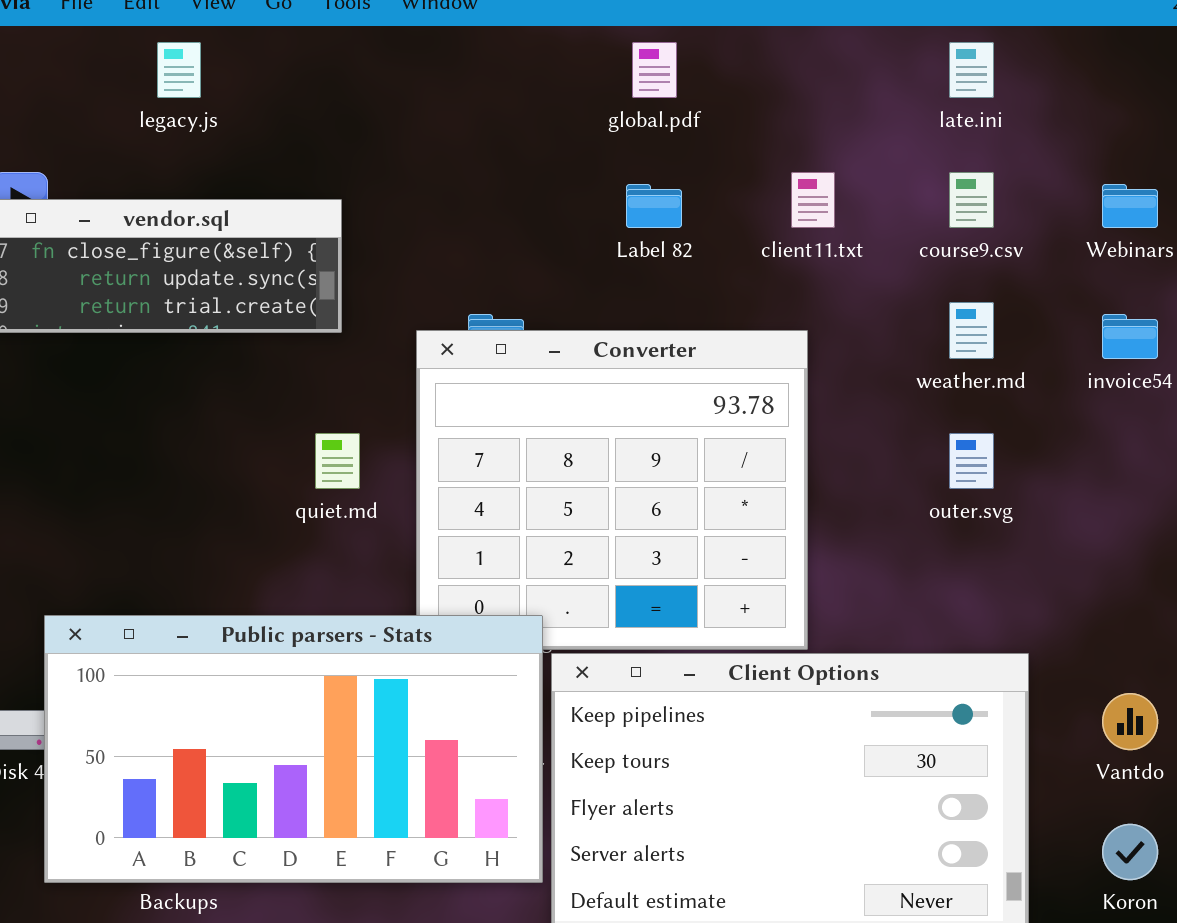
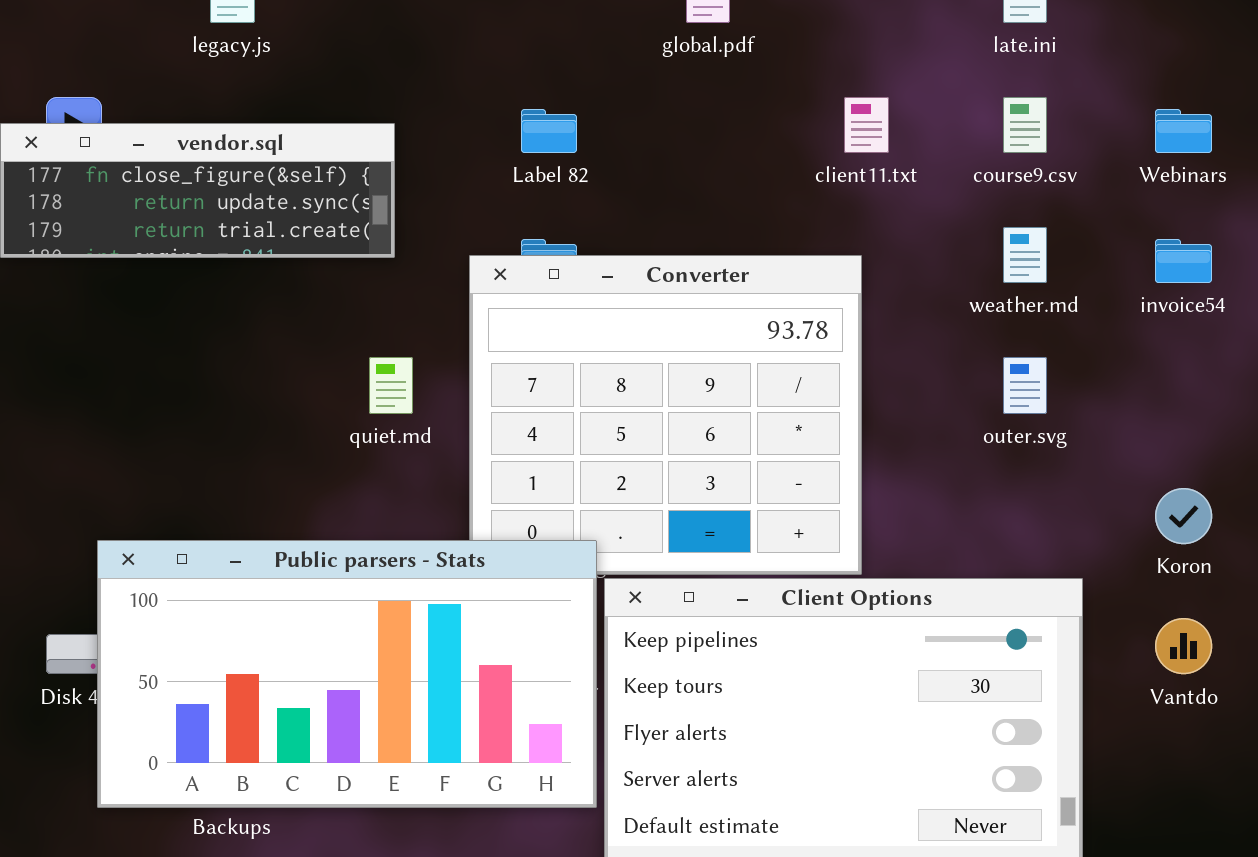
Label 82: [626,184,682,228] -> [521,109,577,153], moved
Koron: [1102,824,1158,880] -> [1155,488,1212,544], moved

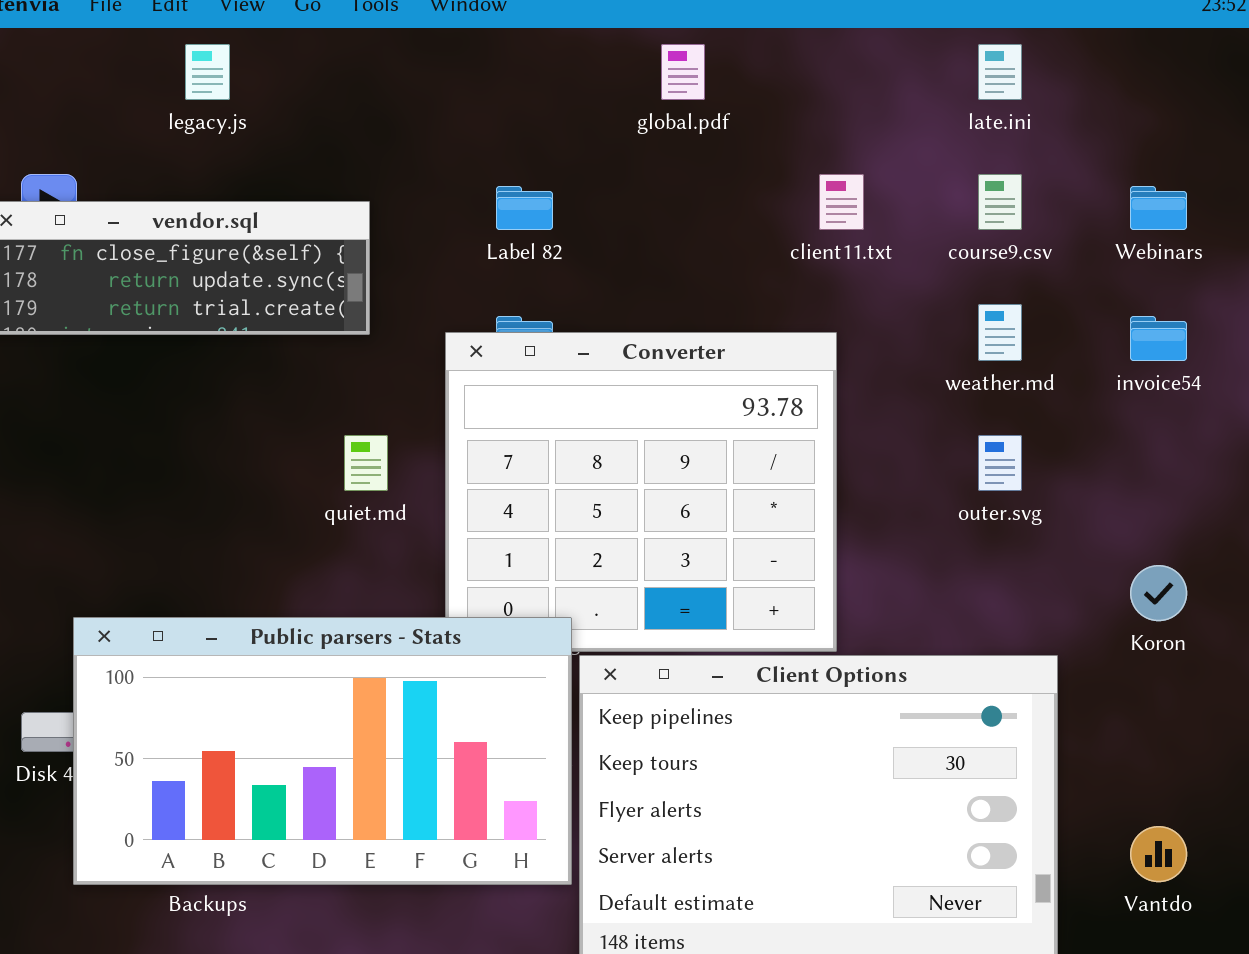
Vantdo: [1155,618,1212,674] -> [1130,826,1187,882], moved

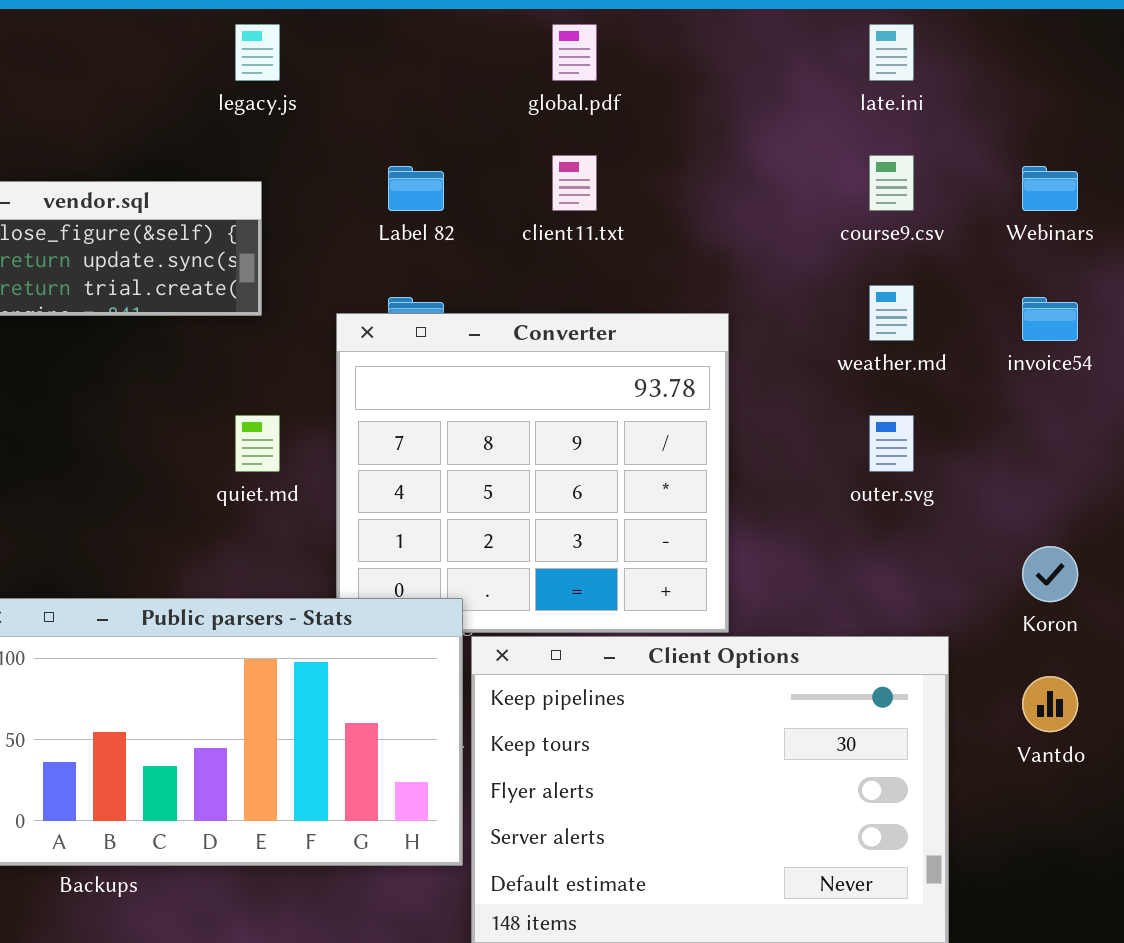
legacy.js: [185,44,230,100] -> [235,24,280,81], moved
client11.txt: [819,174,864,230] -> [552,155,597,211], moved
Vantdo: [1130,826,1187,882] -> [1022,676,1078,732], moved

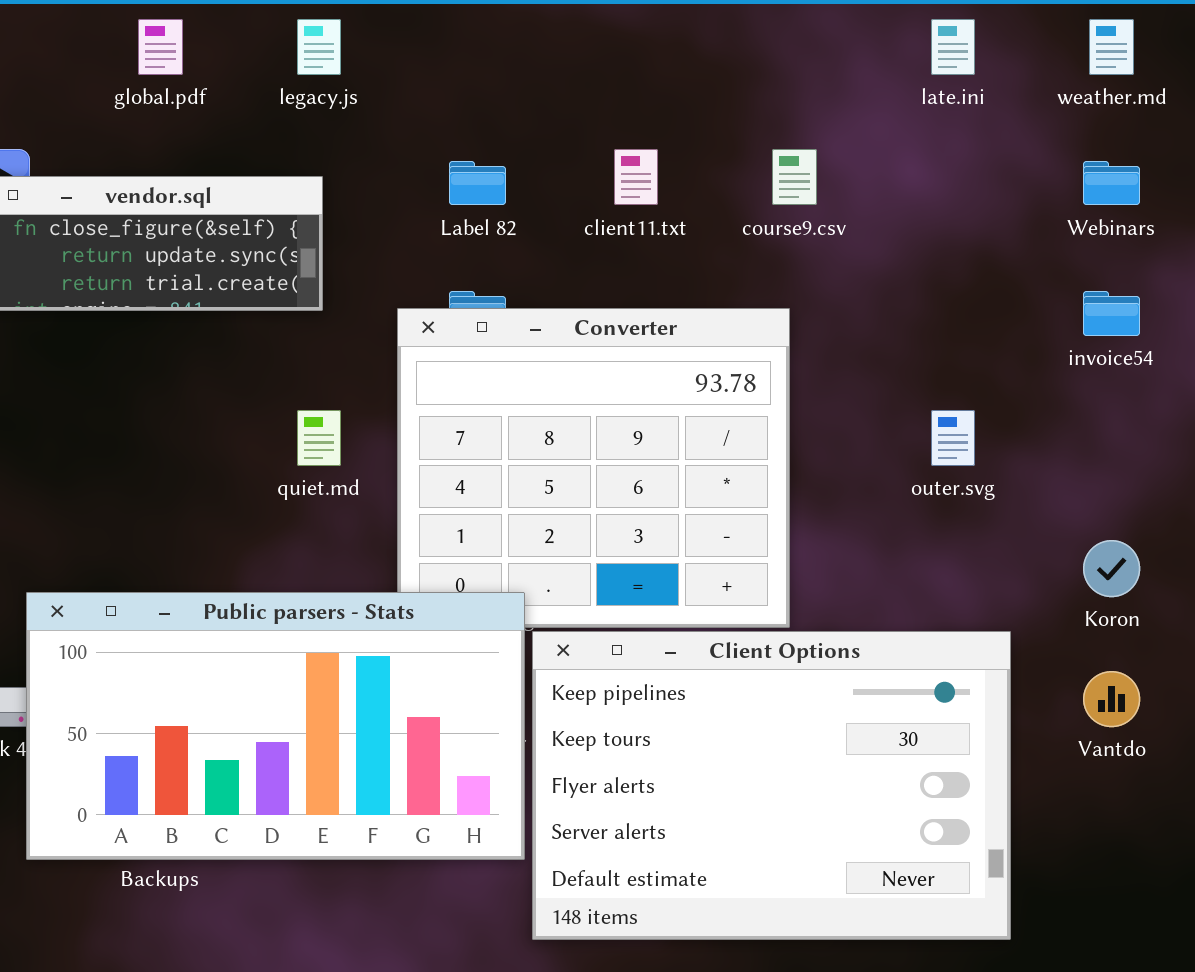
global.pdf: [552,24,597,81] -> [138,19,183,75], moved
course9.csv: [869,155,914,211] -> [772,149,817,205], moved
weather.md: [869,285,914,341] -> [1089,19,1134,75], moved

